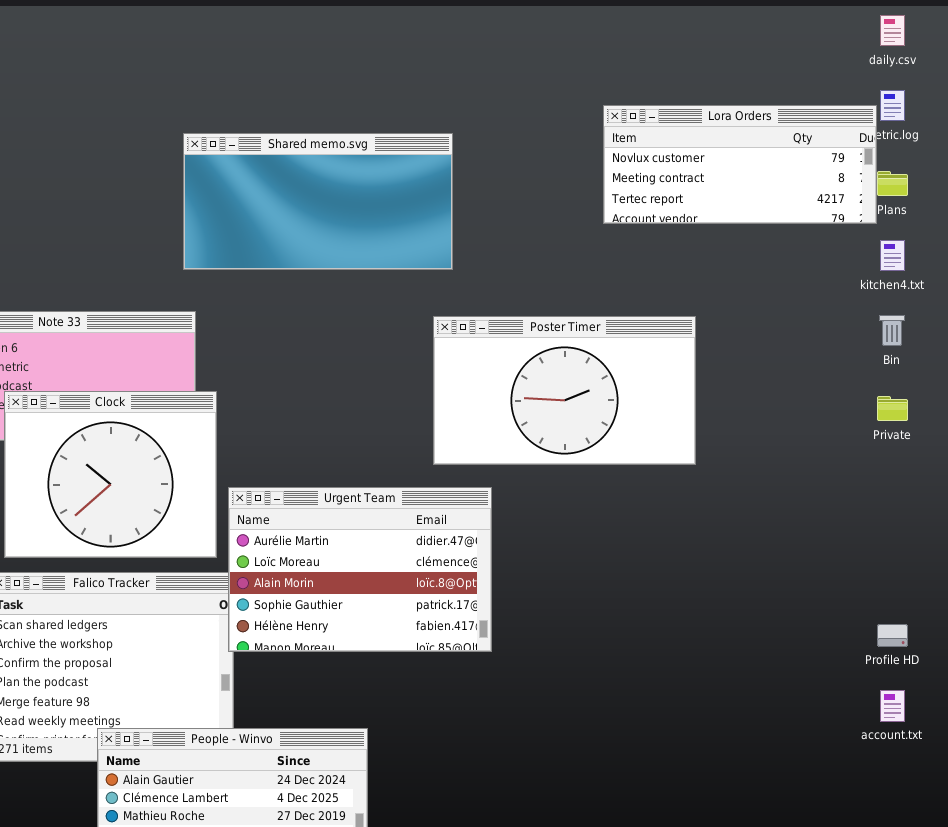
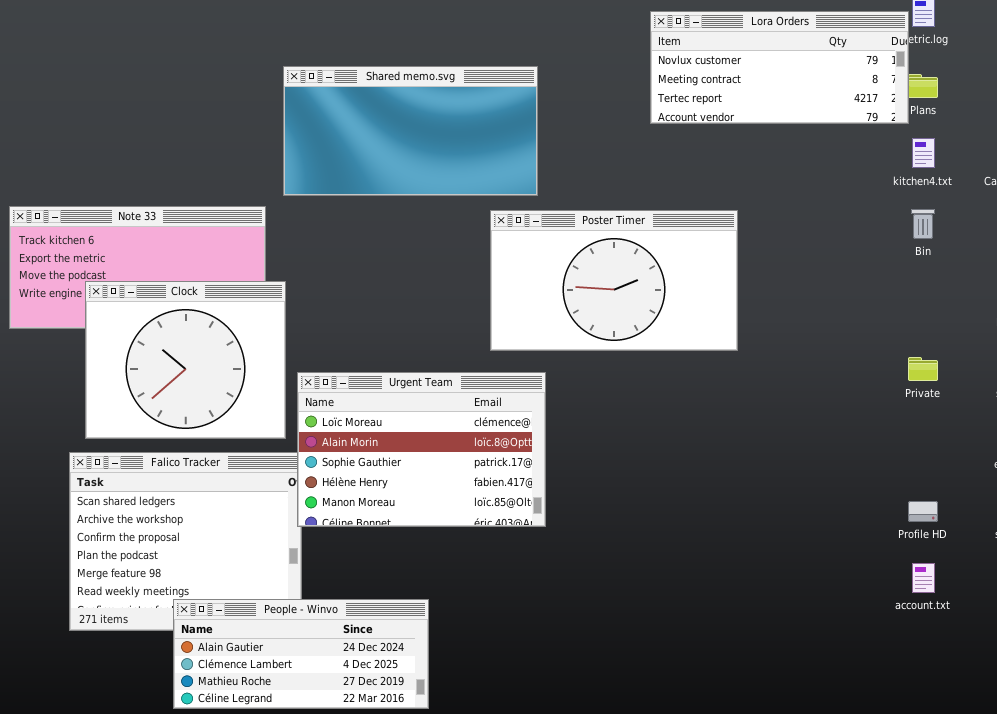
Shared memo.svg: [183,133,453,270] -> [283,66,538,196], moved
Private: [877,396,908,421] -> [908,357,938,381], moved
Urgent Team: [228,487,492,652] -> [297,372,546,527], scrolled down 1 row

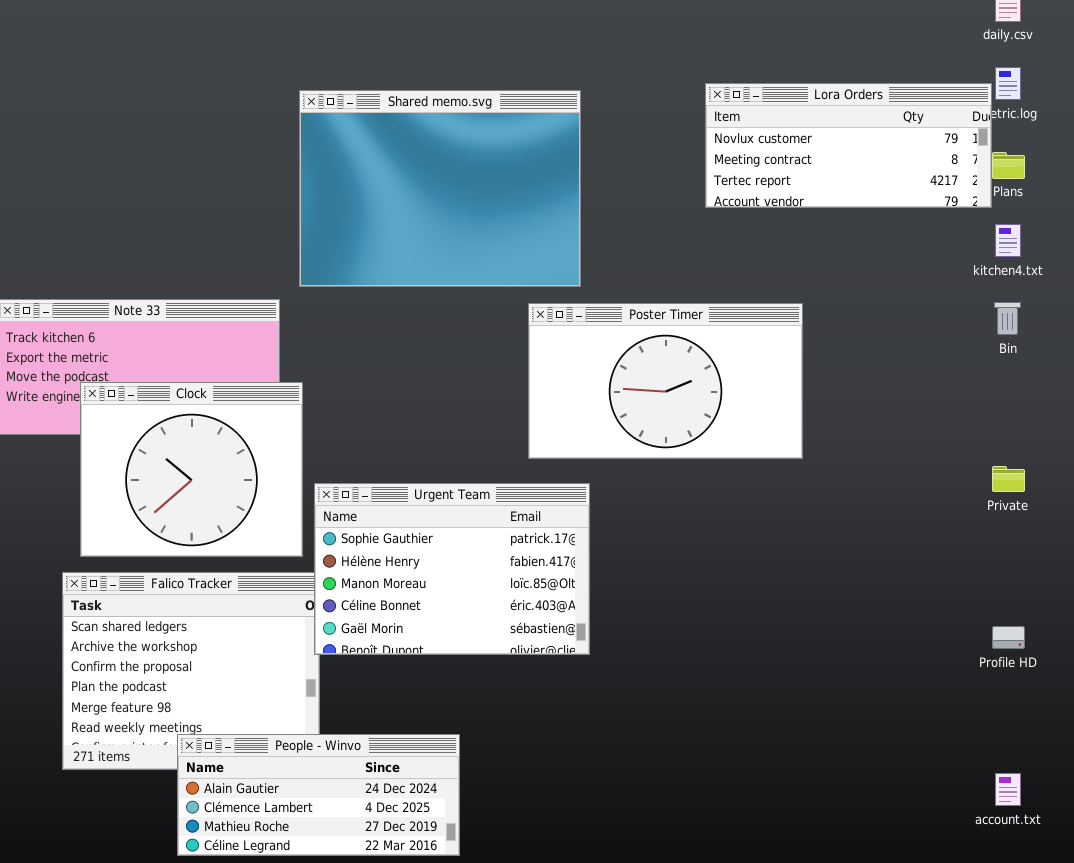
Shared memo.svg: [283,66,538,196] -> [299,90,581,287], resized
Urgent Team: [297,372,546,527] -> [314,483,590,655], scrolled down 2 rows
account.txt: [912,563,935,593] -> [995,773,1021,806], moved

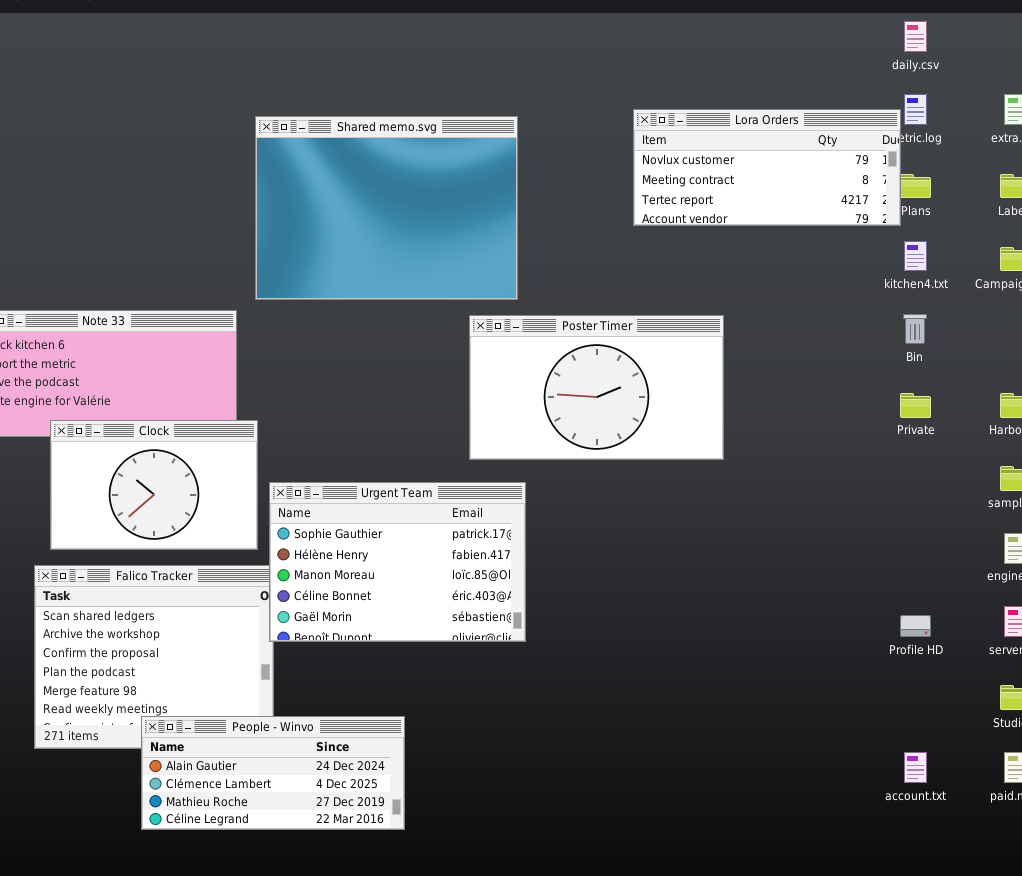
Clock: [80,382,303,557] -> [50,420,258,550], resized
Private: [992,466,1025,492] -> [900,393,931,418], moved

